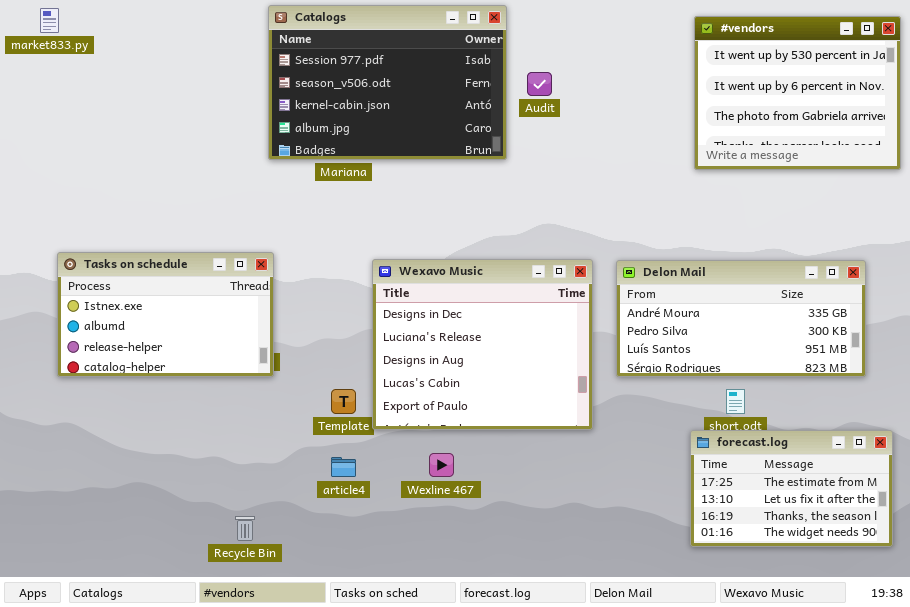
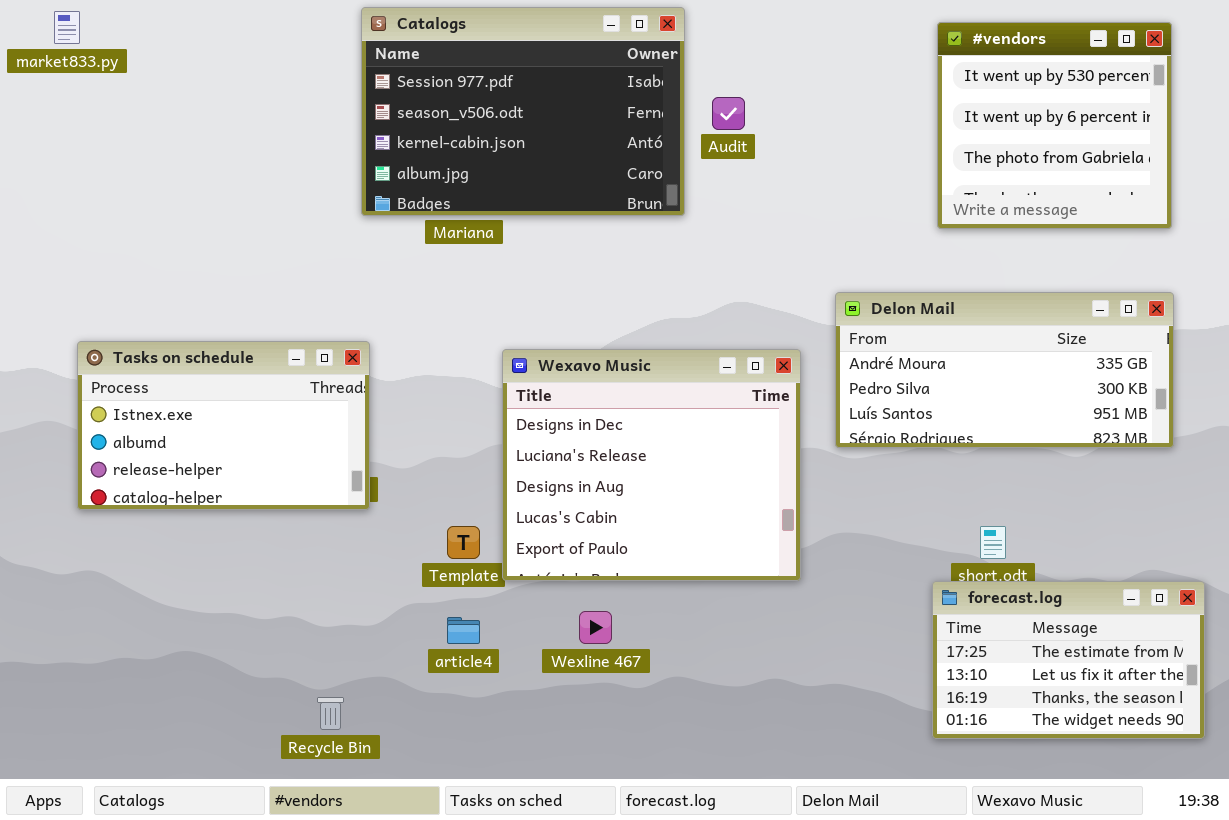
#vendors: [694,16,901,170] -> [937,22,1172,229], resized
Delon Mail: [616,260,866,377] -> [835,292,1174,448], moved

